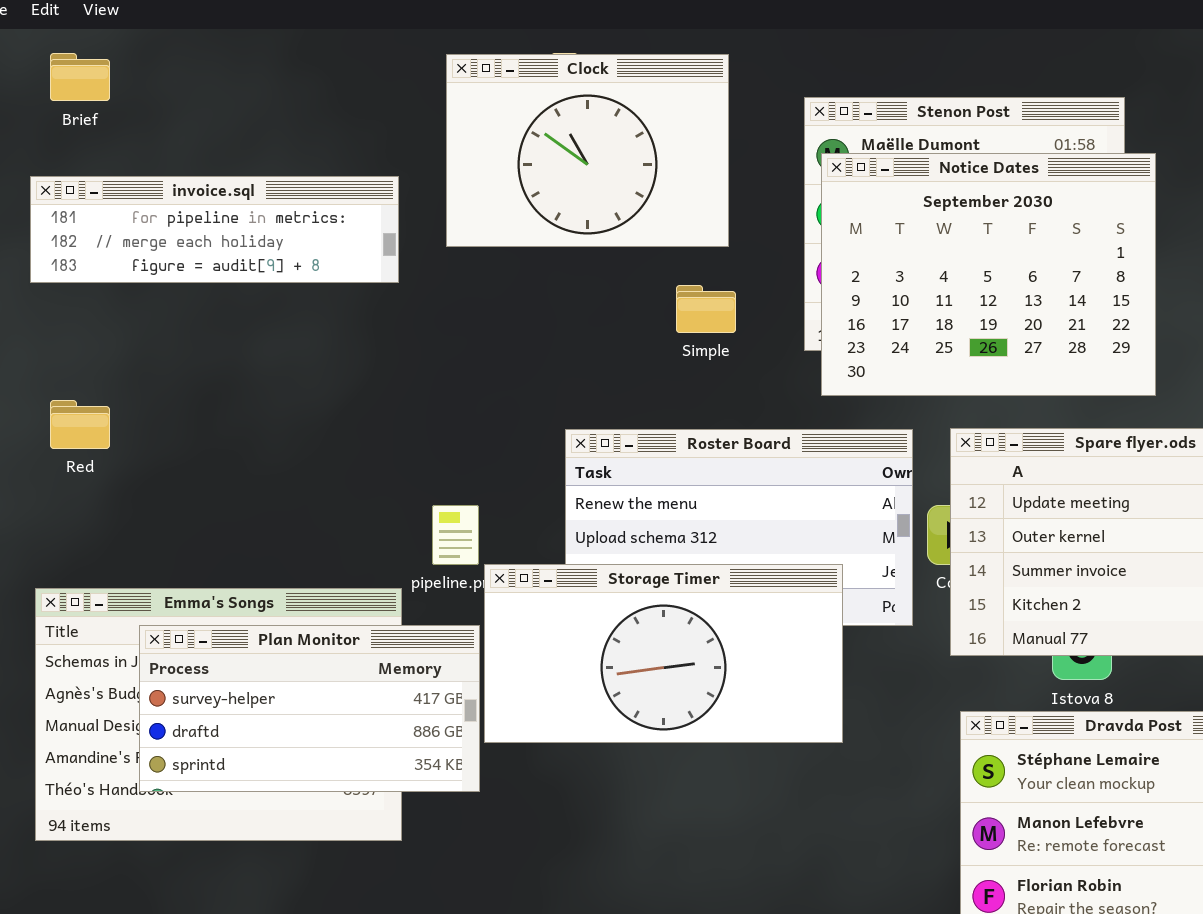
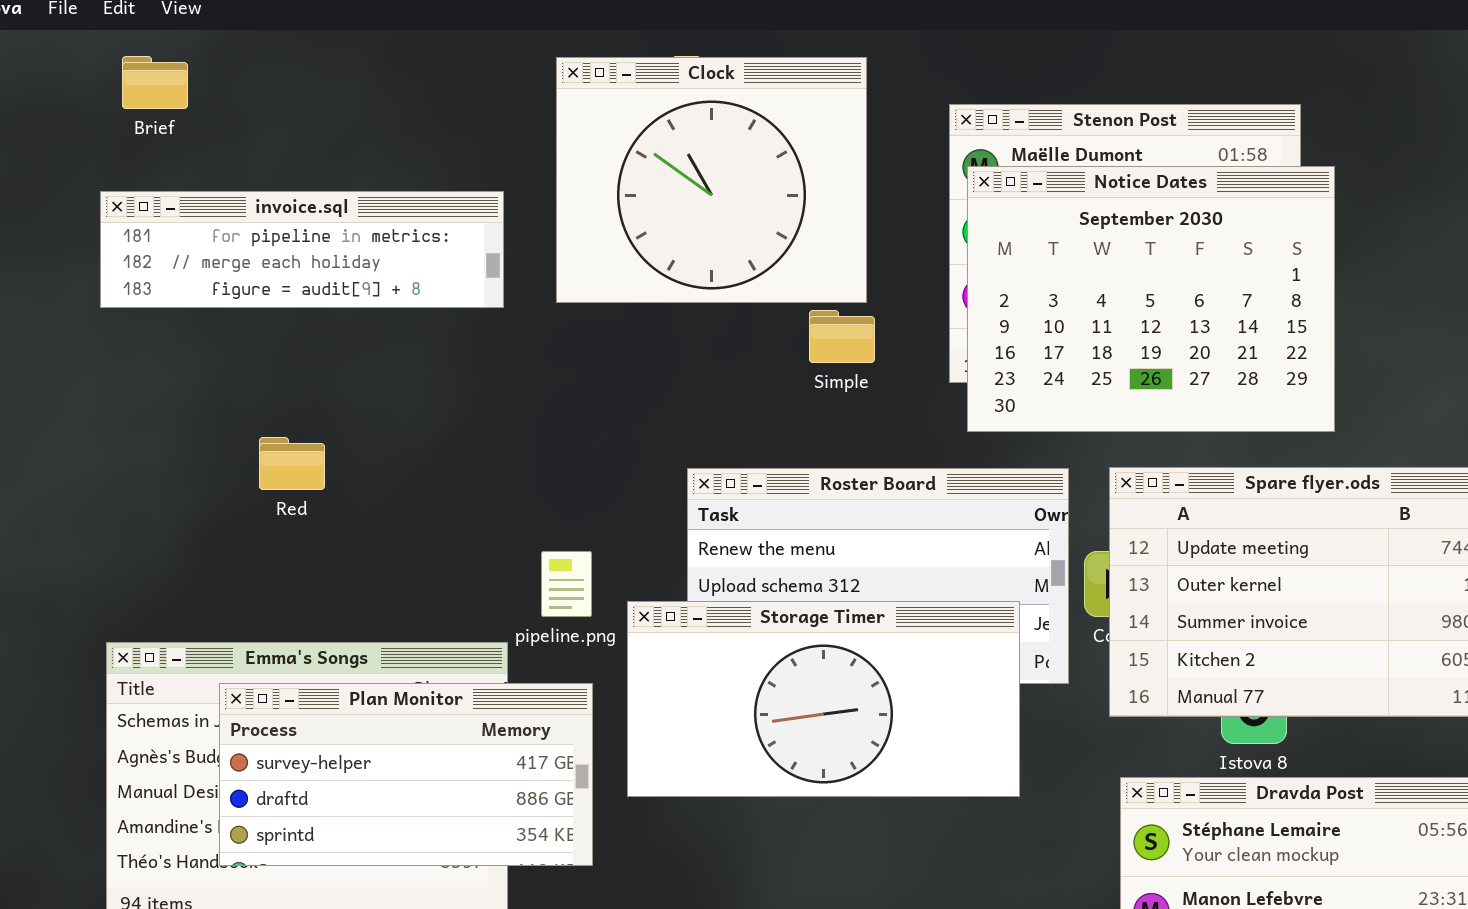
Clock: [446,54,729,247] -> [556,57,867,303], resized
Red: [50,400,110,449] -> [259,437,325,490], moved
Storage Timer: [484,564,843,743] -> [627,601,1020,797], moved

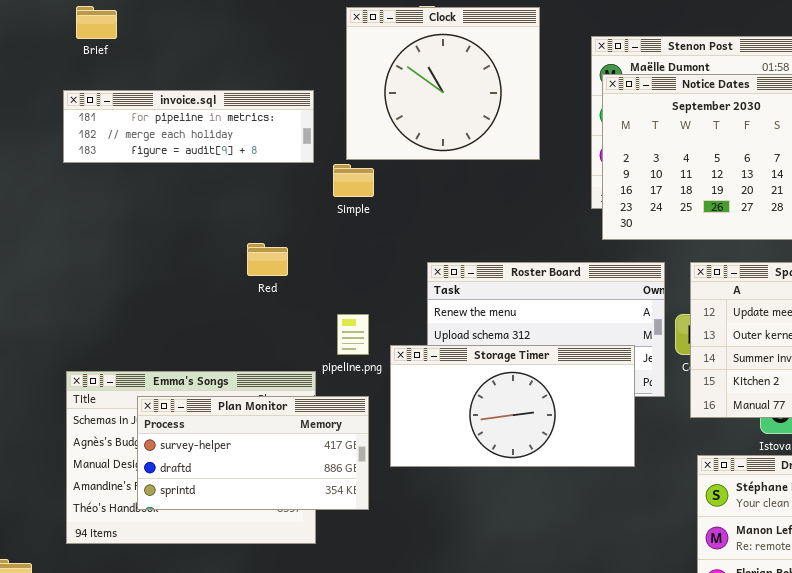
Simple: [809,310,875,363] -> [333,164,374,197], moved
Red: [259,437,325,490] -> [247,243,288,276], moved

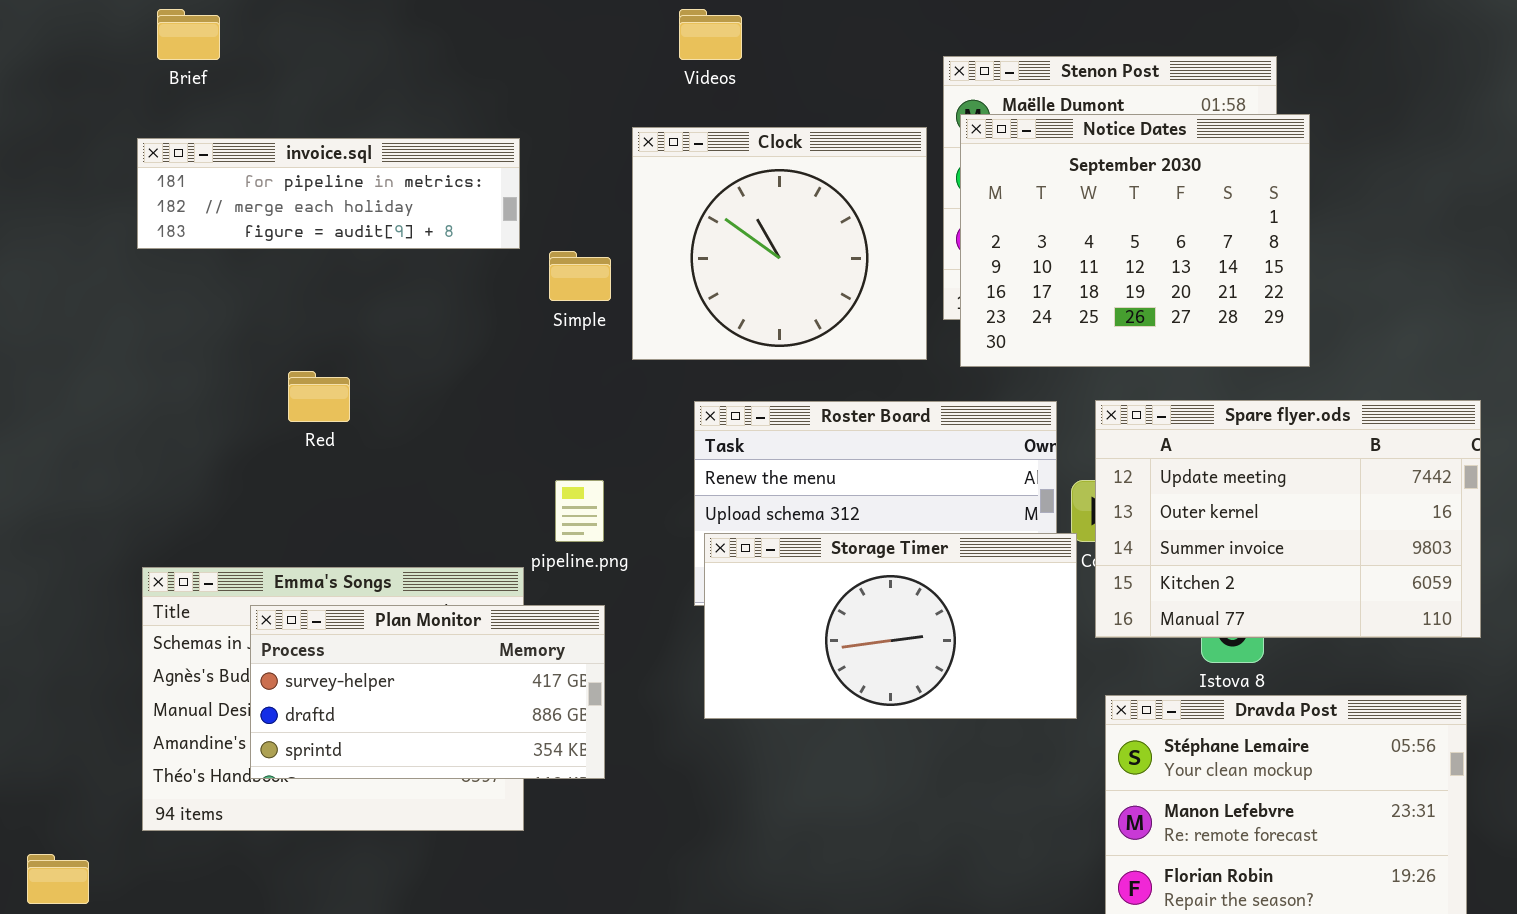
Clock: [346,7,540,160] -> [632,127,927,360], moved
Red: [247,243,288,276] -> [288,371,350,422], moved
Storage Timer: [390,345,635,467] -> [704,533,1077,719], moved

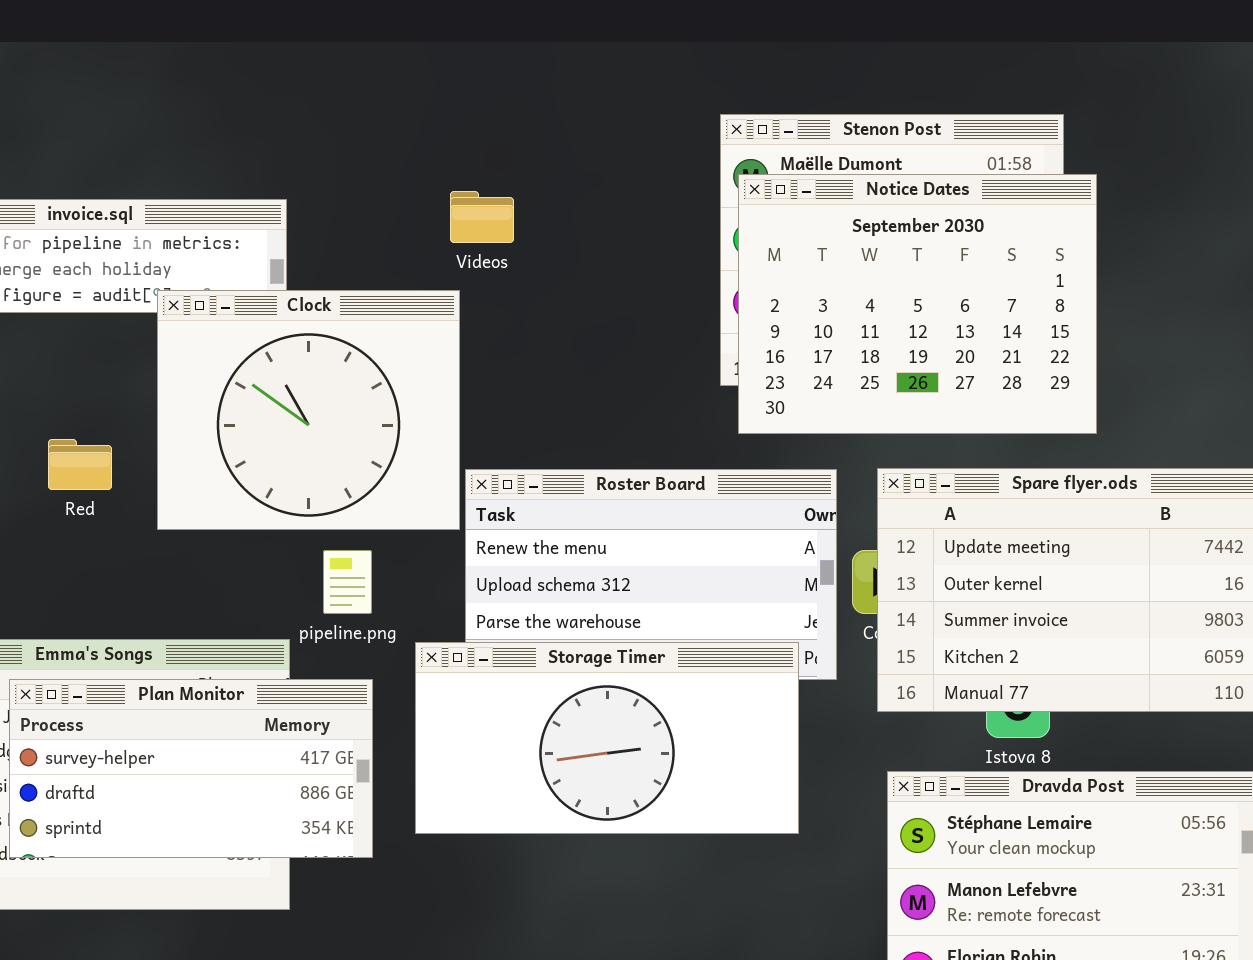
Videos: [679,9,742,60] -> [450,191,514,243], moved
Clock: [632,127,927,360] -> [157,290,460,530], moved
Storage Timer: [704,533,1077,719] -> [415,642,799,834], moved

